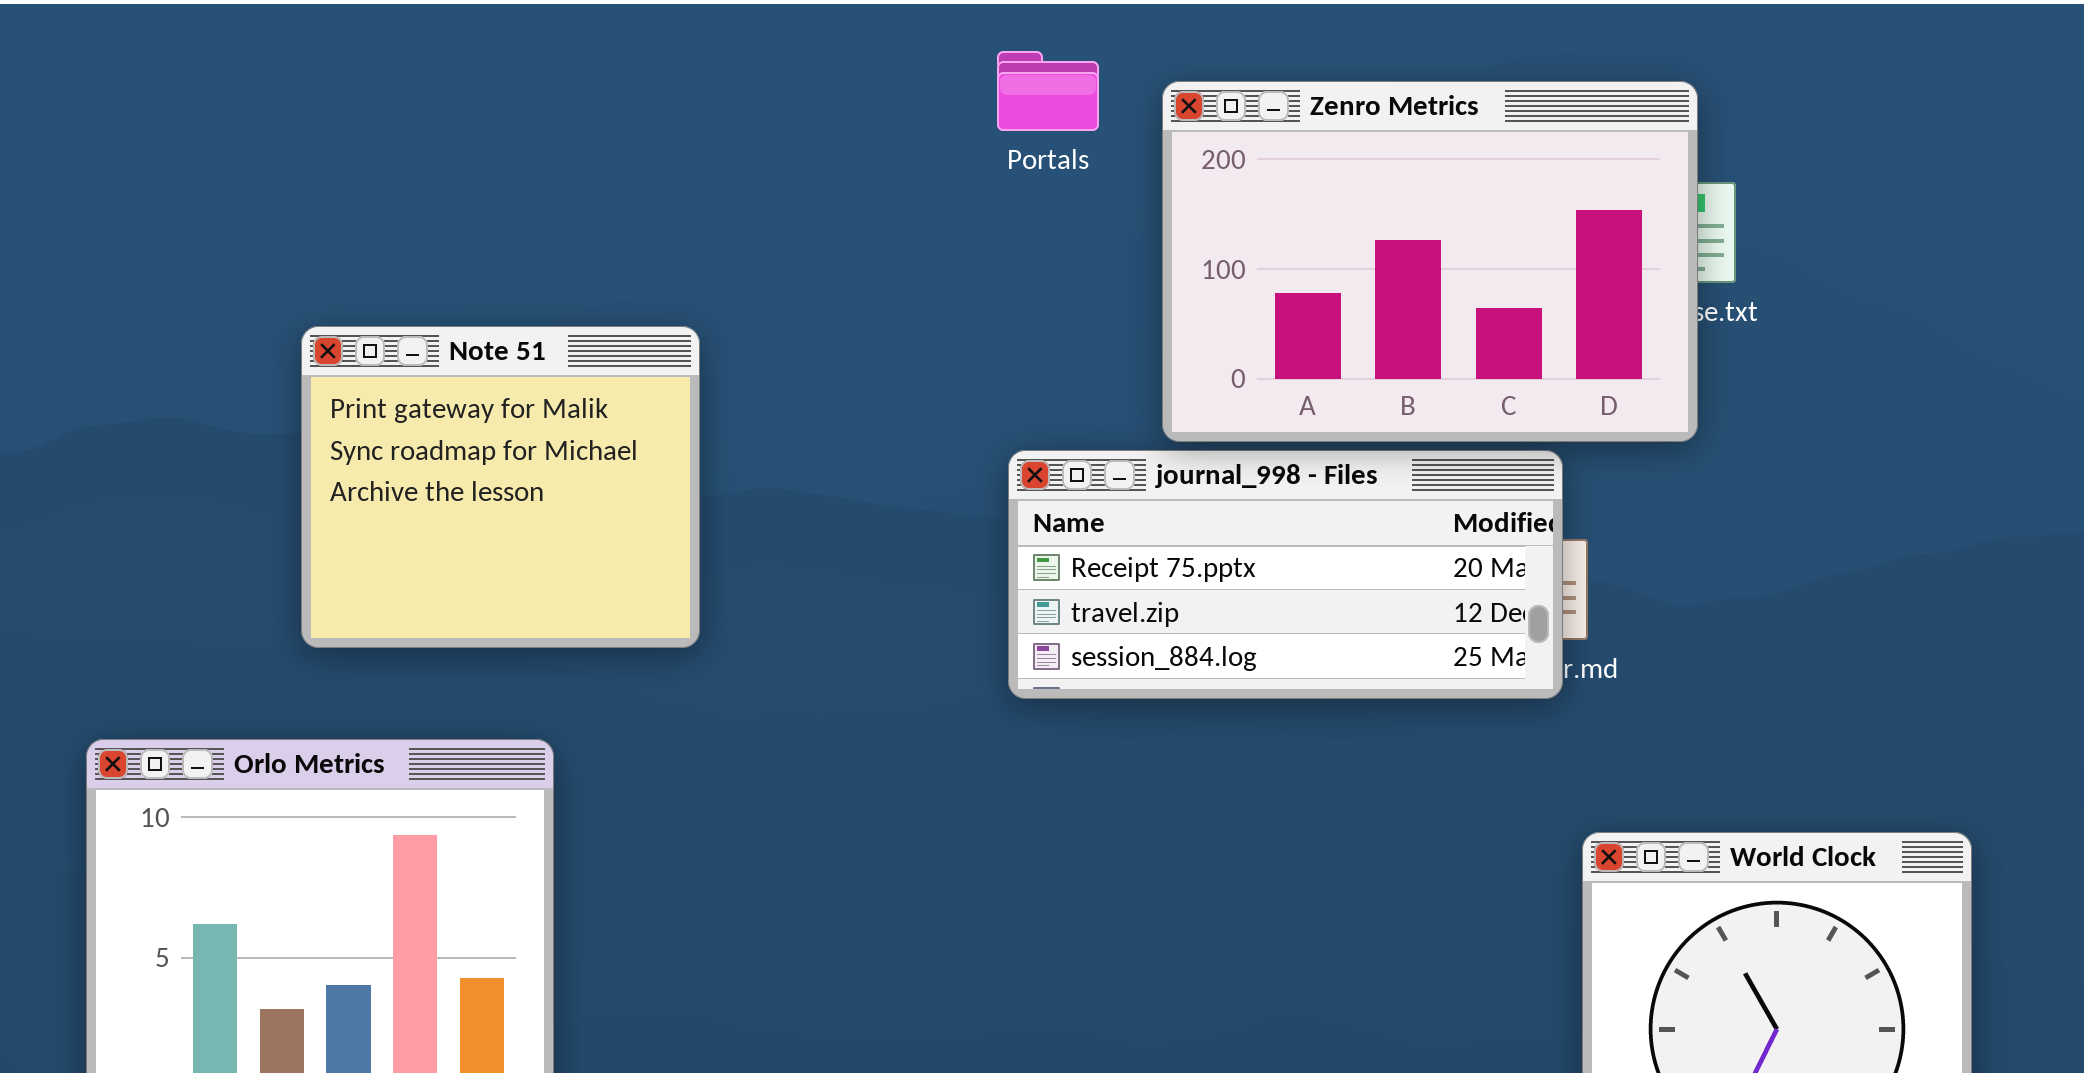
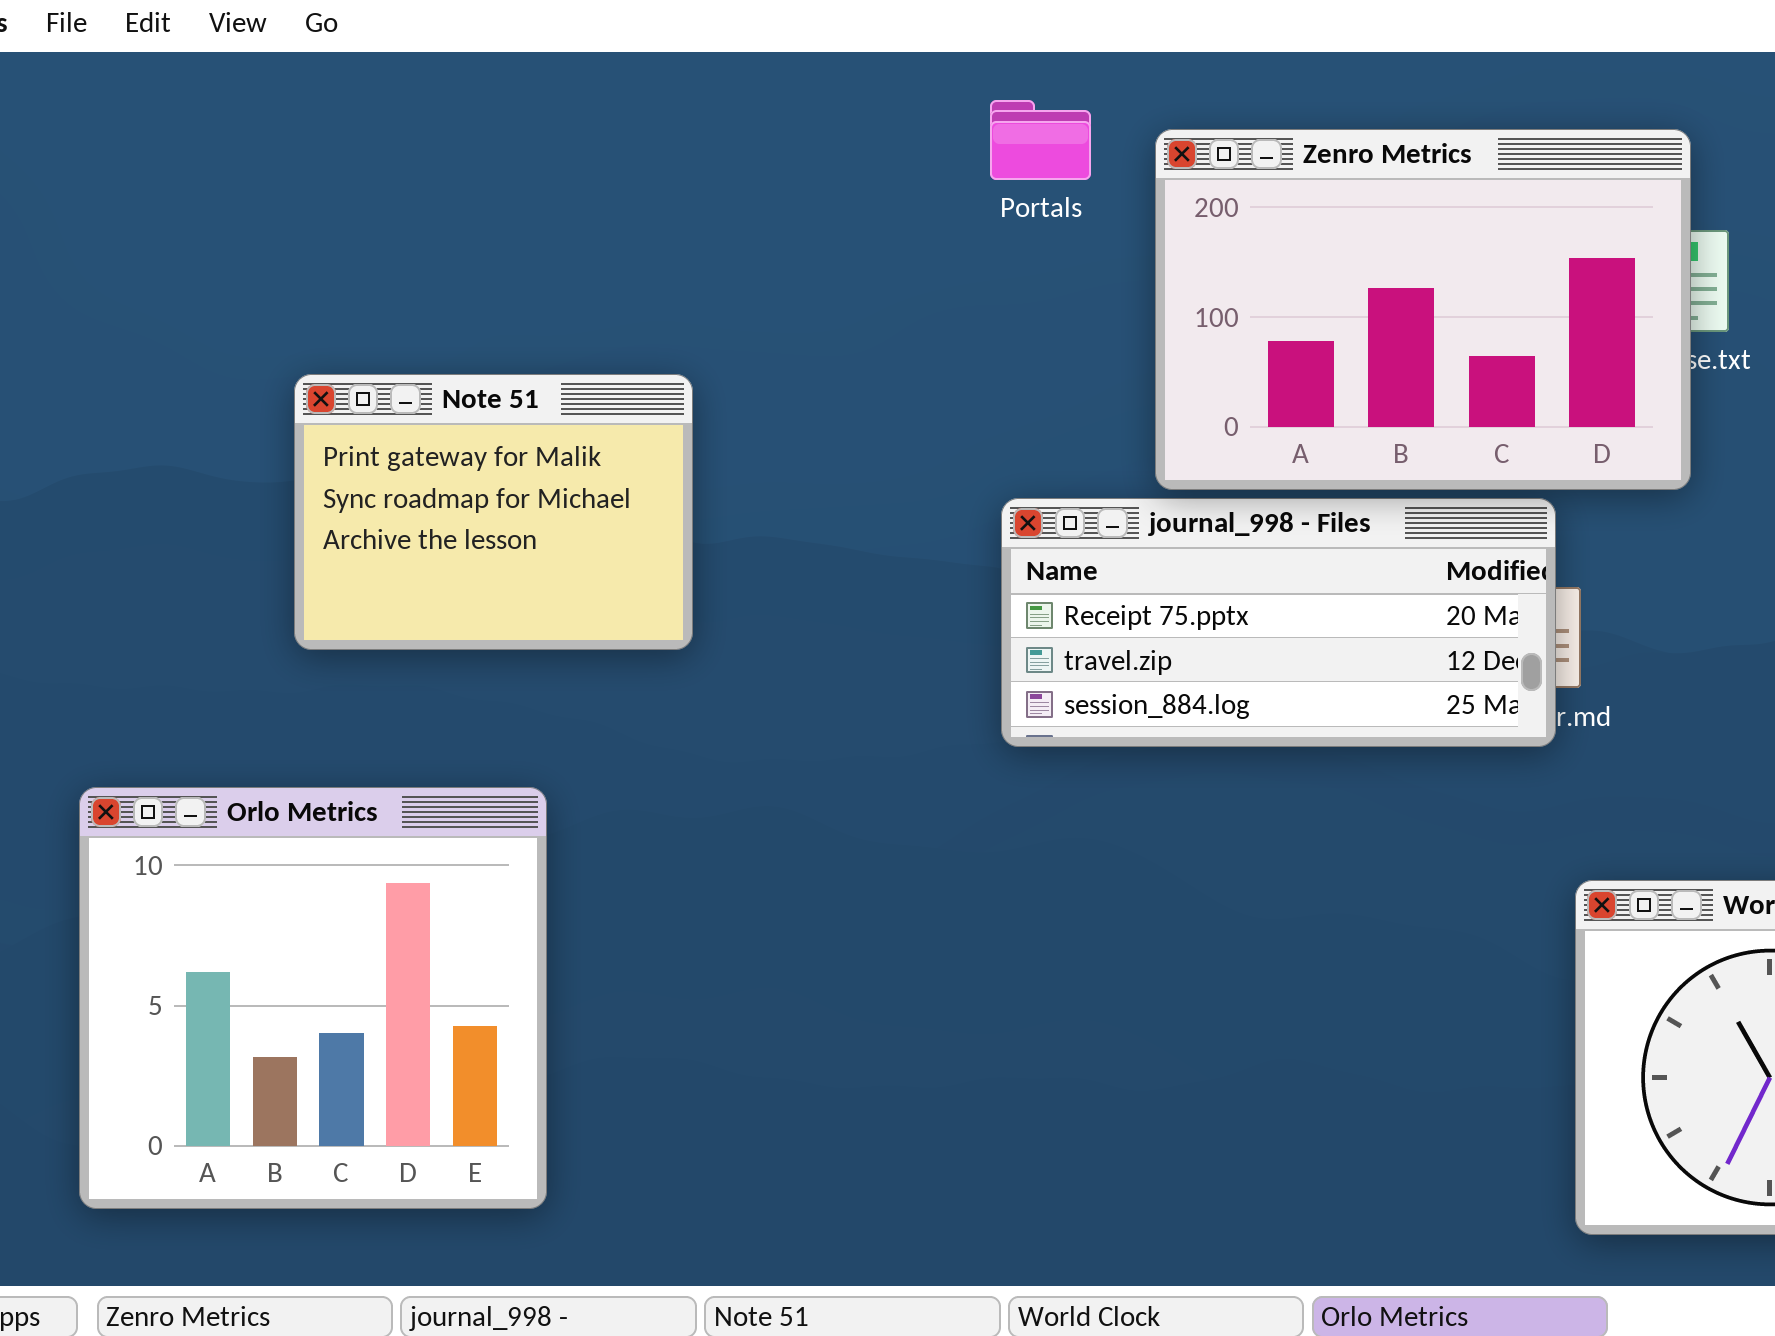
Note 51: [301,326,700,648] -> [294,374,693,650], resized

